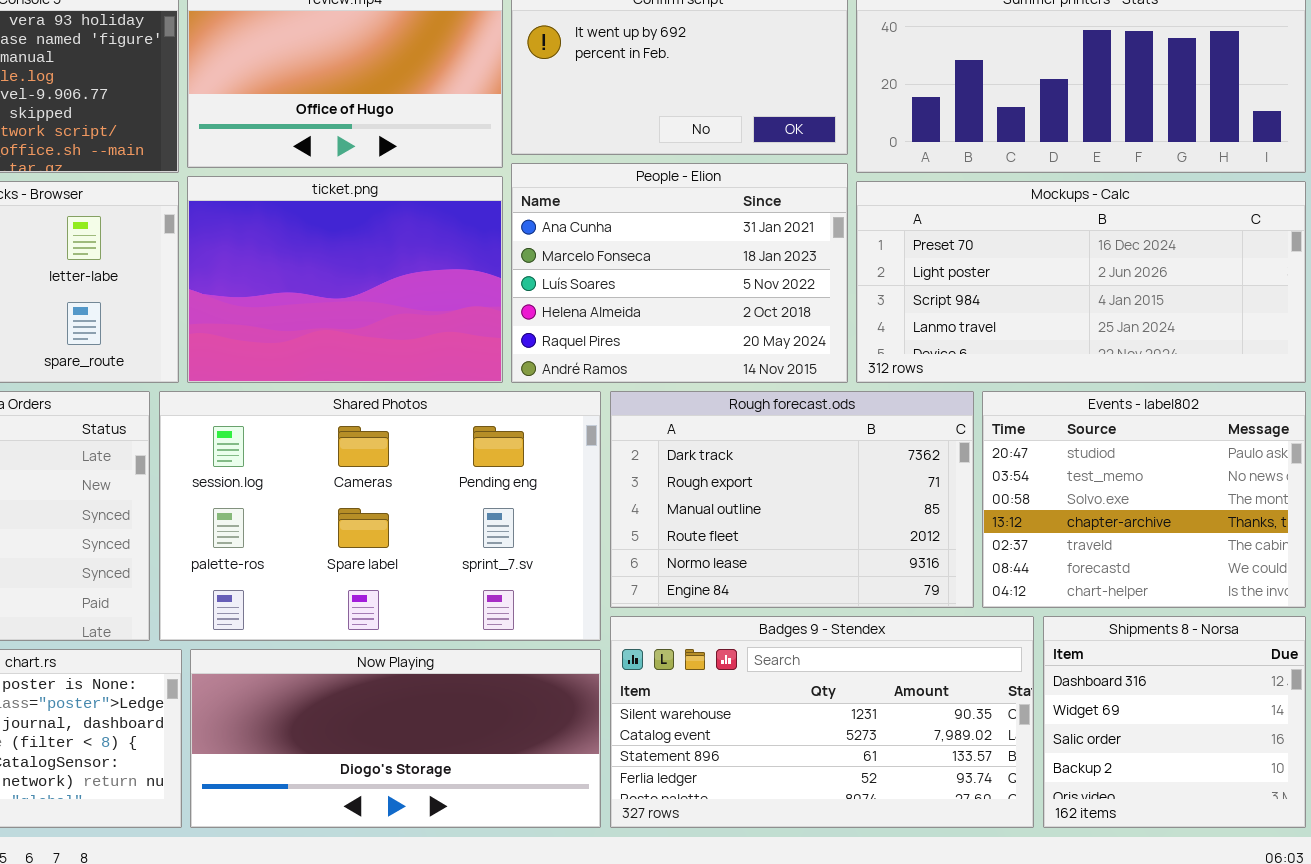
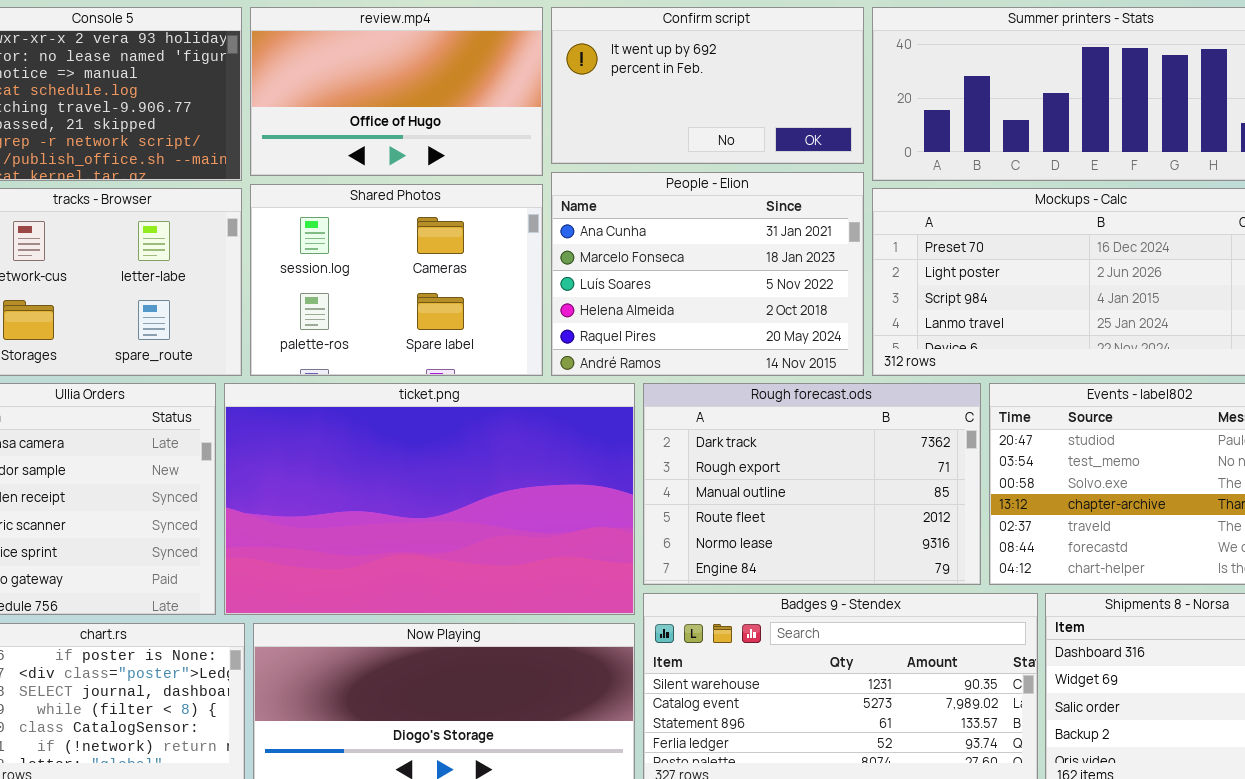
ticket.png: [187,176,503,383] -> [224,383,635,615], moved, resized
Shared Photos: [159,391,601,641] -> [250,184,543,376], moved, resized

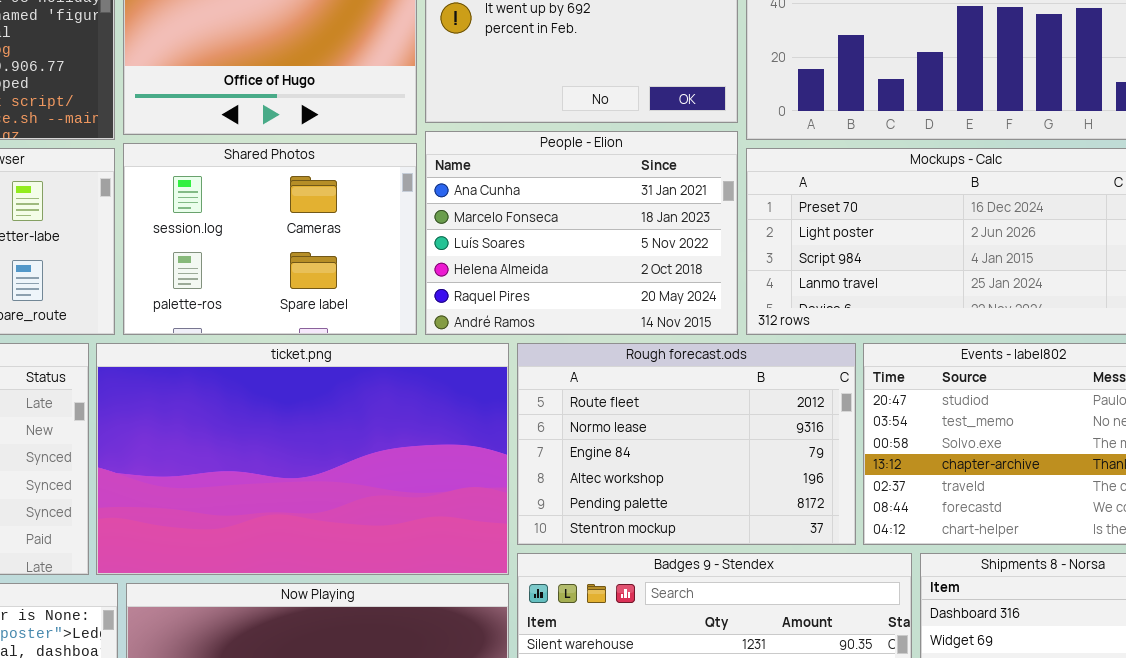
Rough forecast.ods: [643,383,981,585] -> [517,343,856,545], scrolled down 3 rows

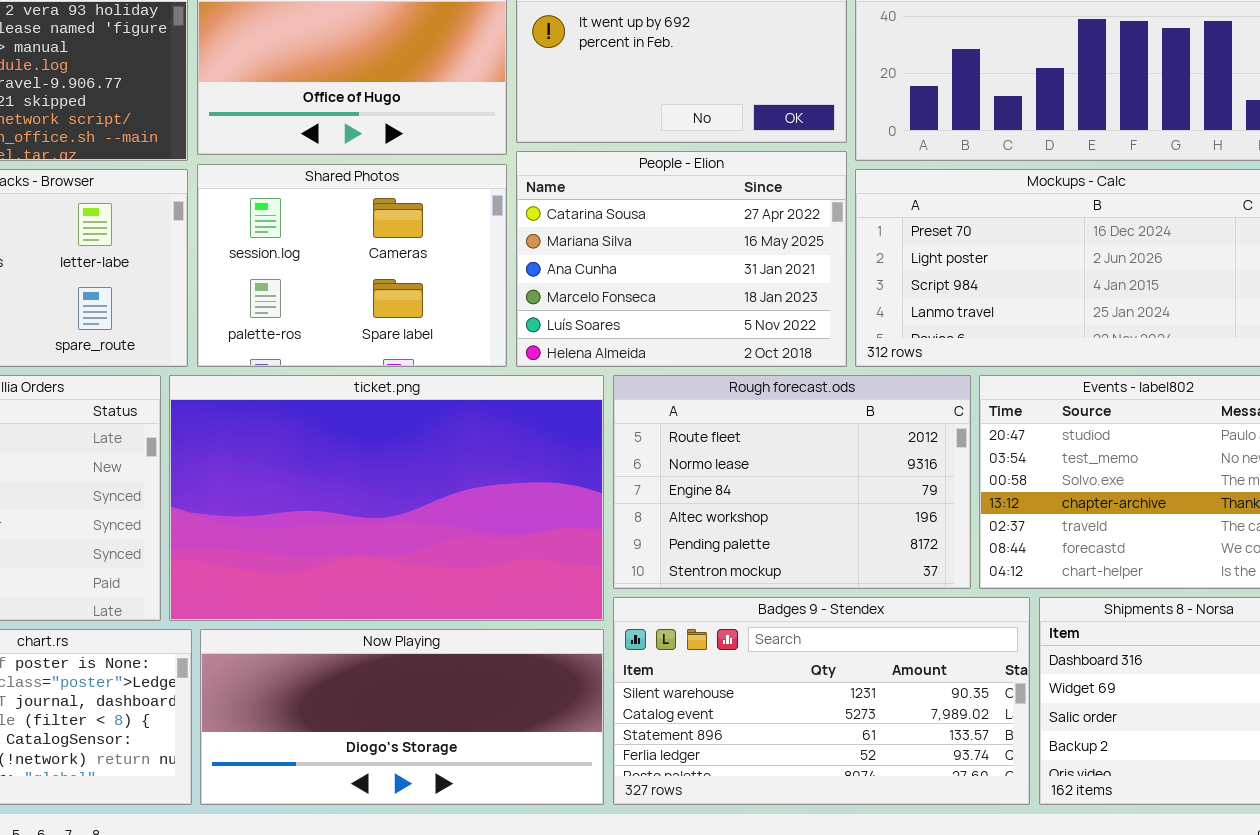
People - Elion: [425,131,738,335] -> [516,151,847,367], scrolled up 2 rows

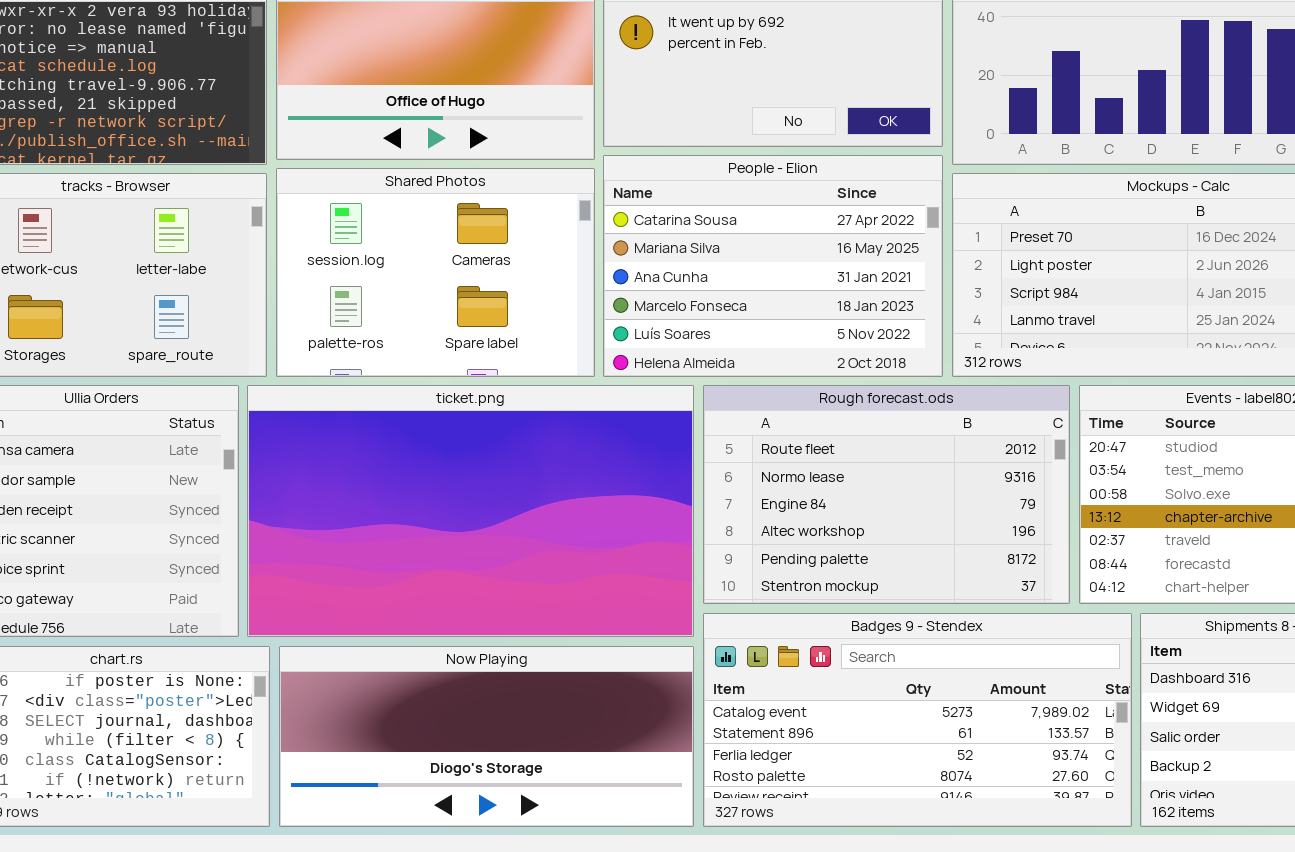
Badges 9 - Stendex: [613,597,1030,805] -> [703,613,1132,827], scrolled down 1 row

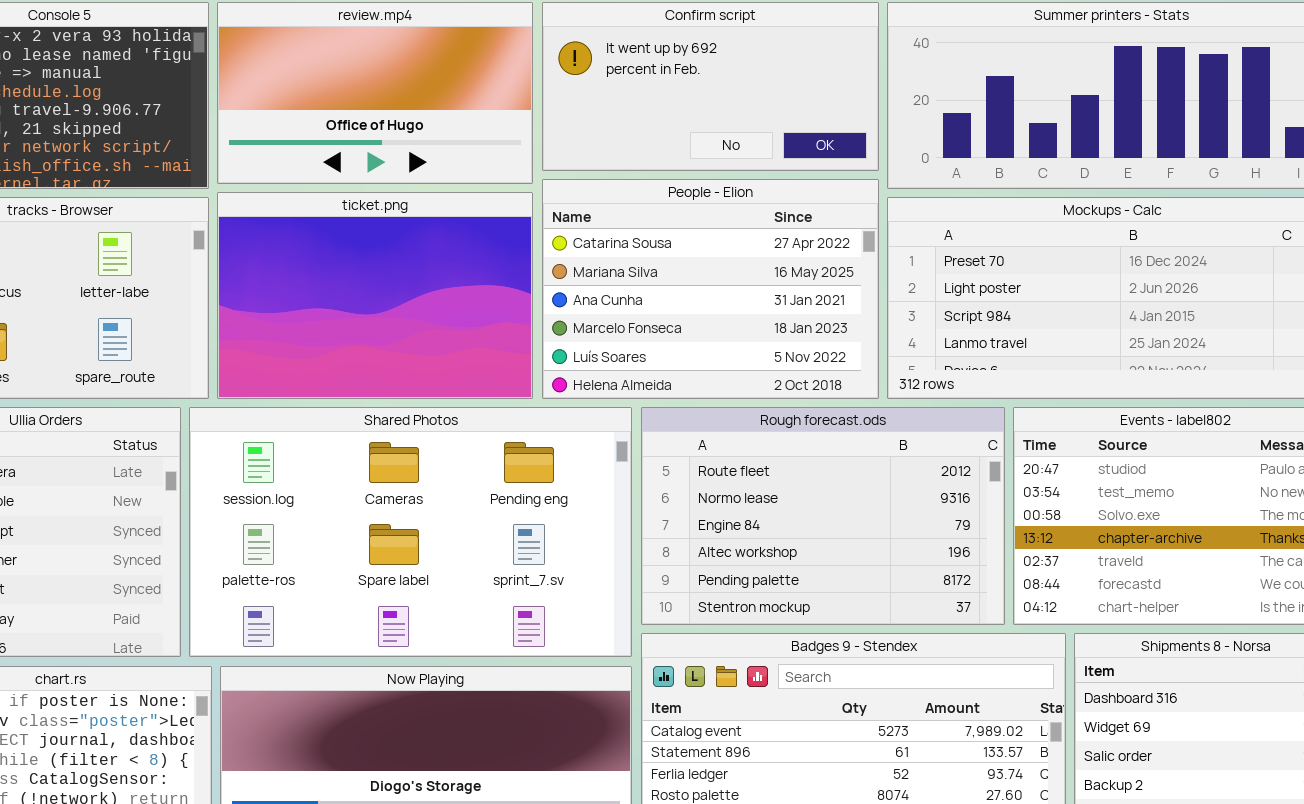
Shared Photos: [276,168,595,377] -> [189,407,632,657], moved, resized
ticket.png: [247,385,694,637] -> [217,192,533,399], moved, resized

